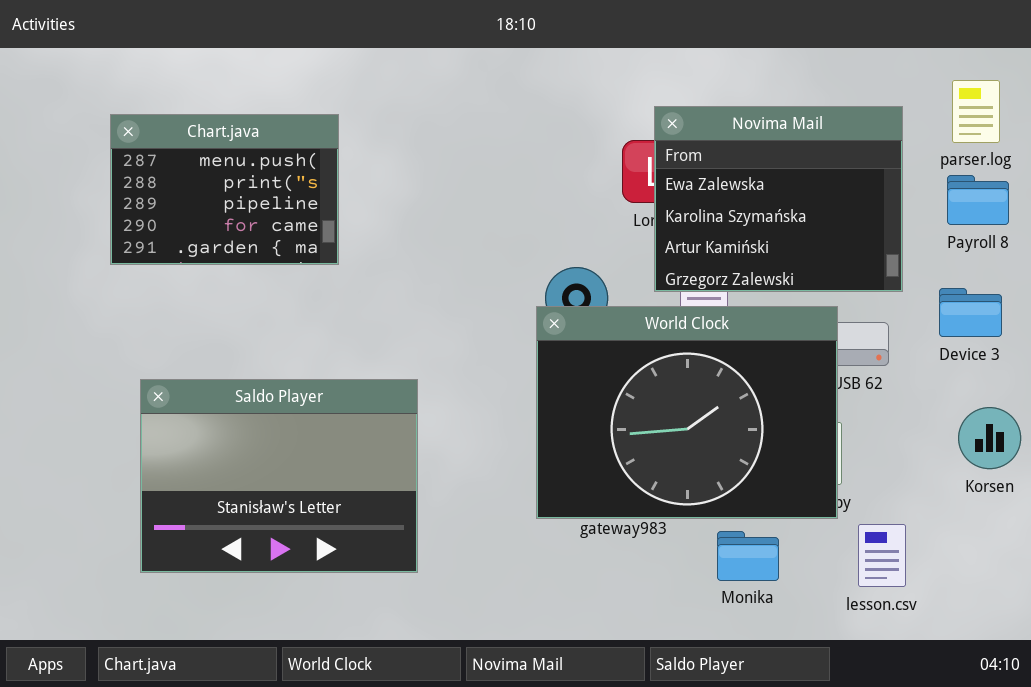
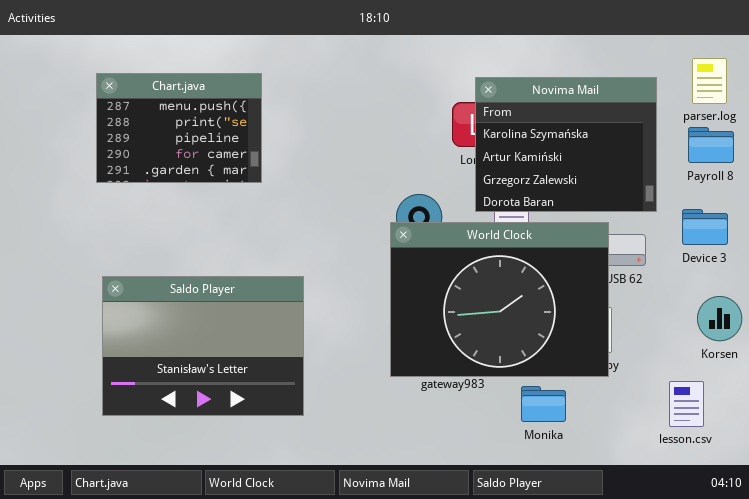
Novima Mail: [654,106,903,292] -> [475,77,657,212], scrolled down 1 row
Chart.java: [110,114,339,265] -> [96,73,262,183], moved
lesson.csv: [858,524,906,587] -> [669,381,704,427], moved

